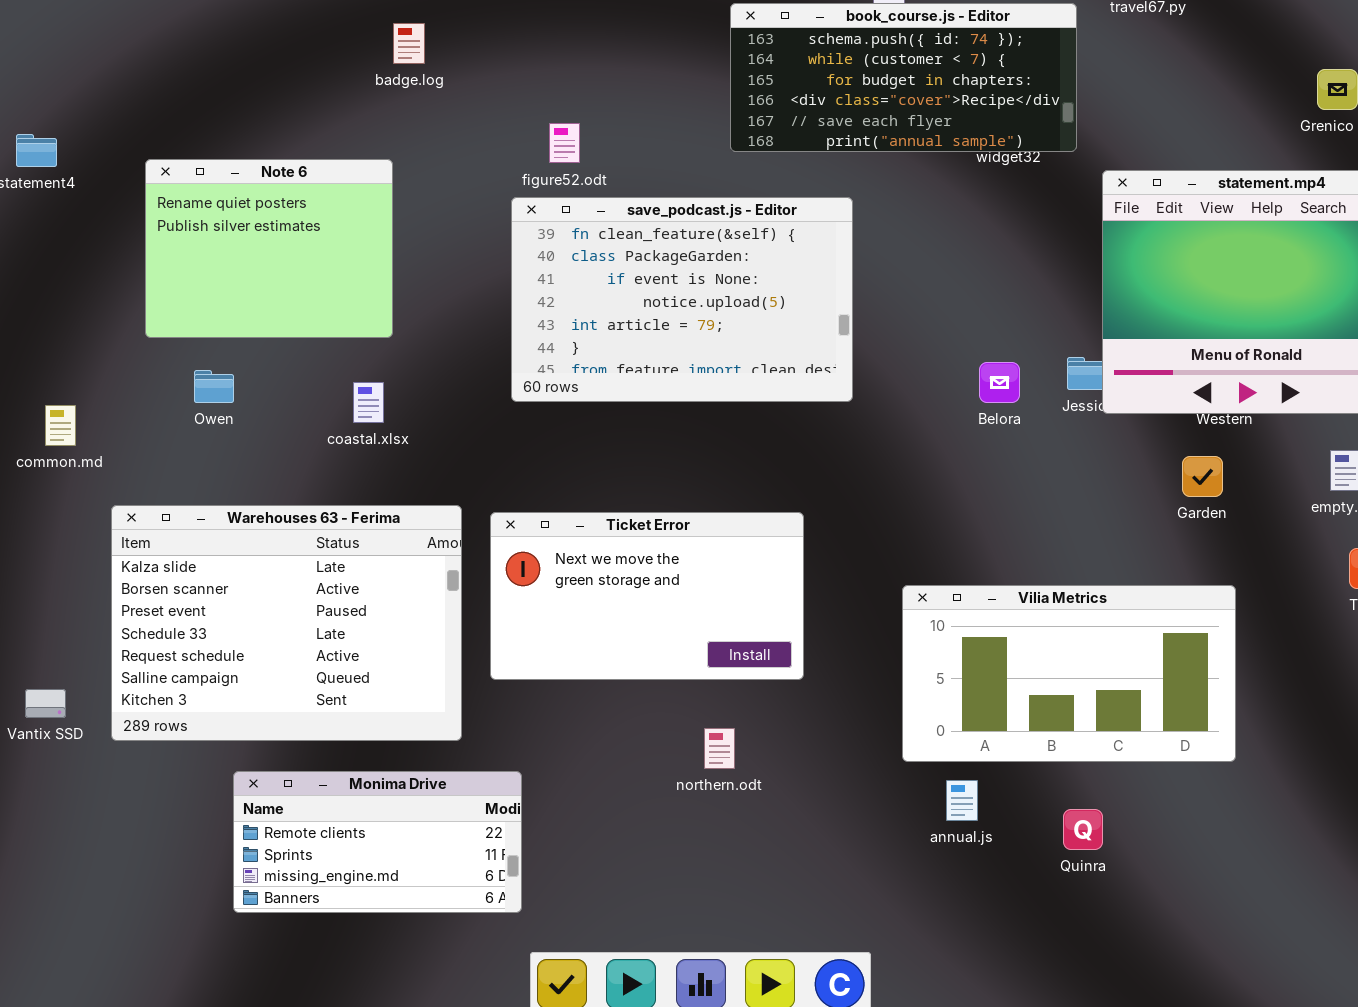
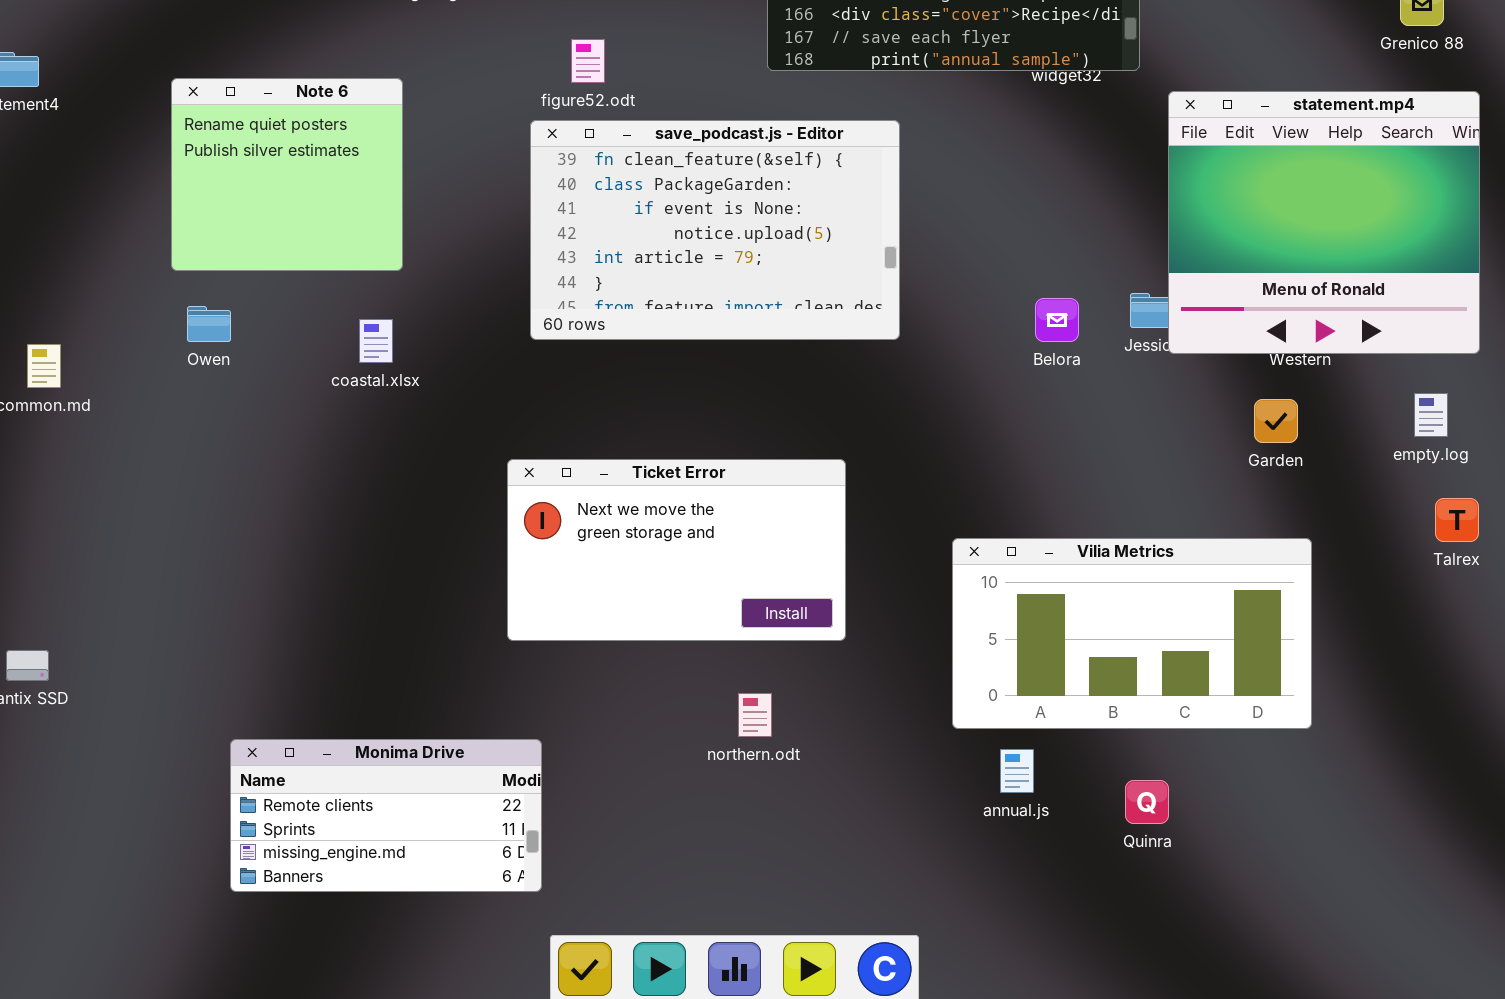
Note 6: [145,159,393,338] -> [171,78,403,271], resized
Warehouses 63 - Ferima: [111,505,462,741] -> none, closed

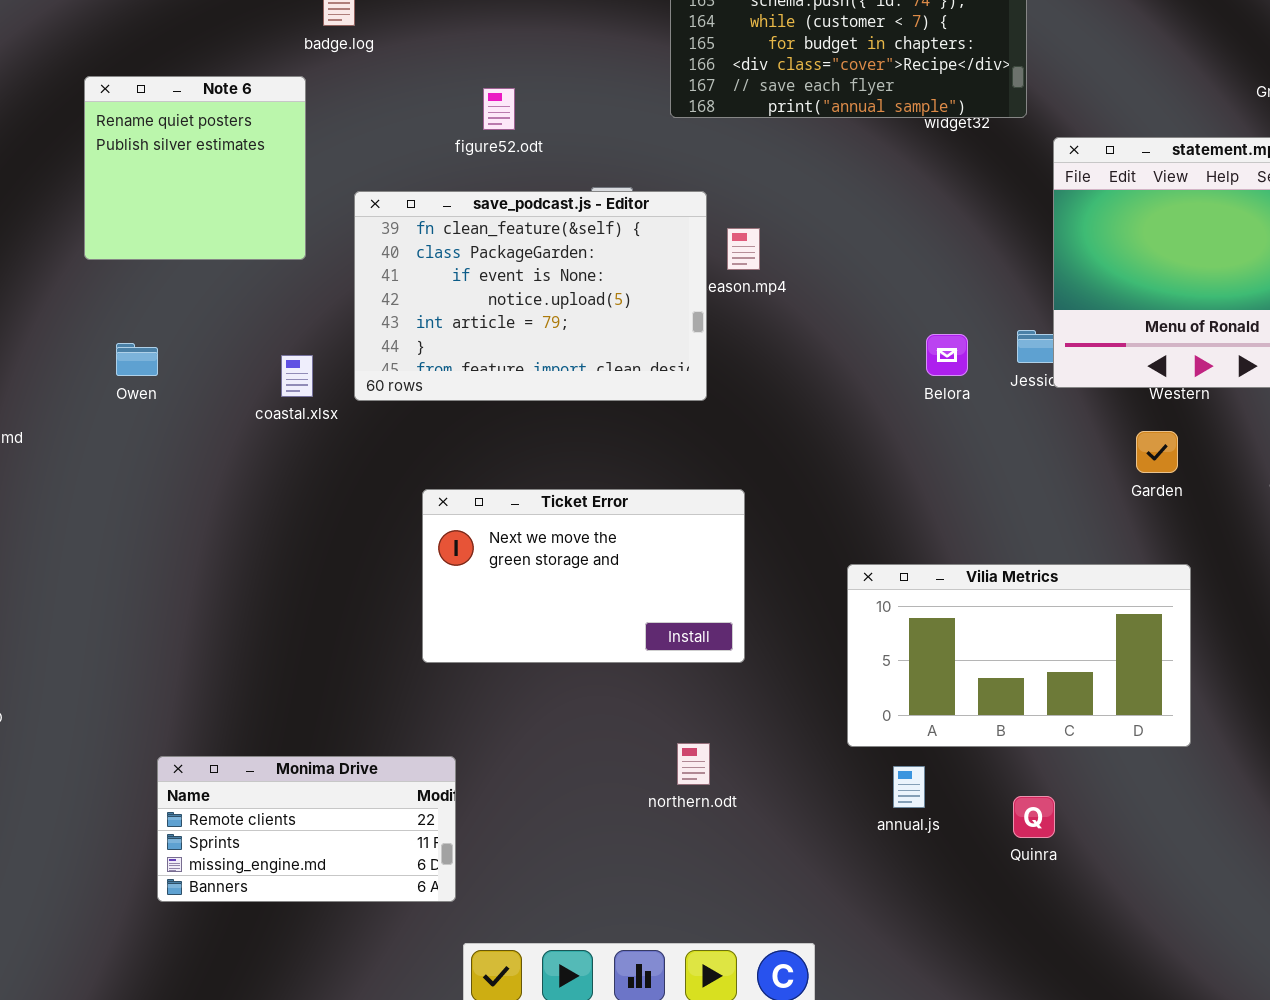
Note 6: [171,78,403,271] -> [84,76,306,260], moved
save_podcast.js - Editor: [530,120,900,340] -> [354,191,707,401], moved
northern.odt: [738,693,772,737] -> [677,743,710,785], moved

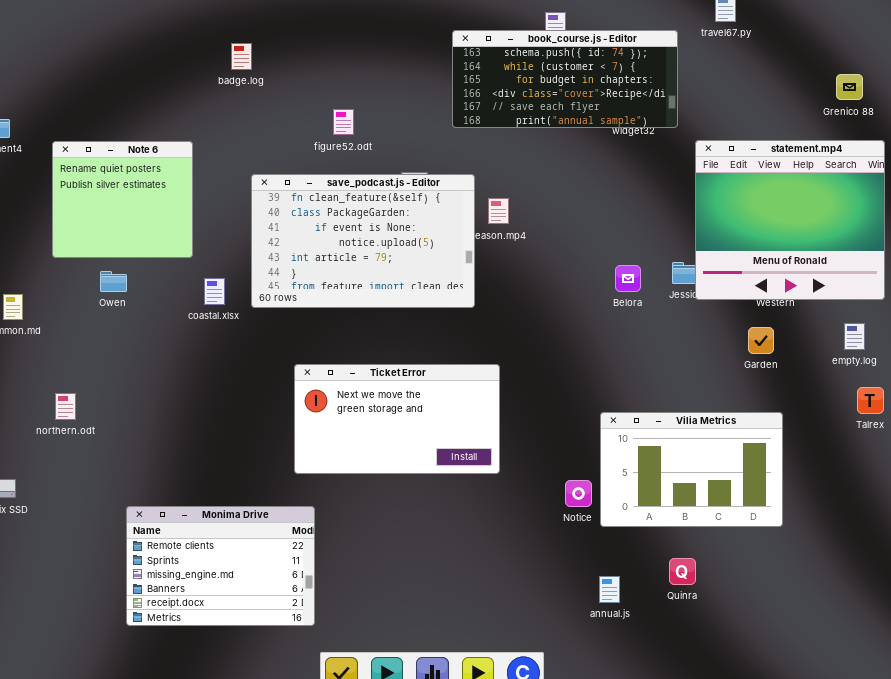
Note 6: [84,76,306,260] -> [52,141,193,258], moved
Vilia Metrics: [847,564,1191,747] -> [600,412,783,527], resized
northern.odt: [677,743,710,785] -> [55,393,76,420], moved
Monima Drive: [157,756,456,902] -> [126,506,315,626], resized
annual.js: [893,766,925,808] -> [599,576,620,603], moved

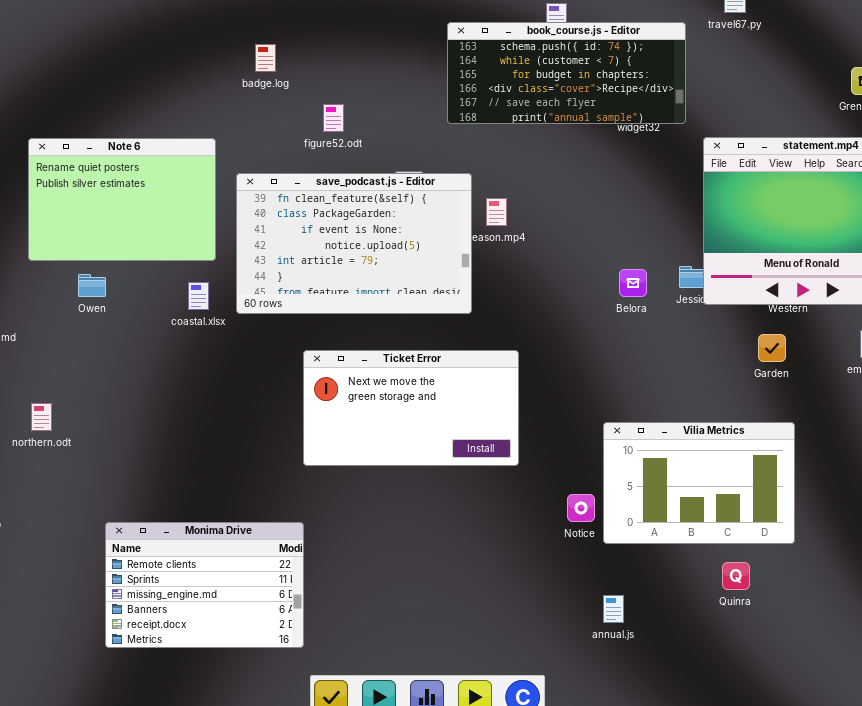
badge.log: [231,43,252,70] -> [255,44,276,72], moved
Note 6: [52,141,193,258] -> [28,138,216,261], resized
Ticket Error: [294,364,500,474] -> [303,350,519,466], moved
Quinra: [669,558,696,585] -> [722,562,750,590], moved

